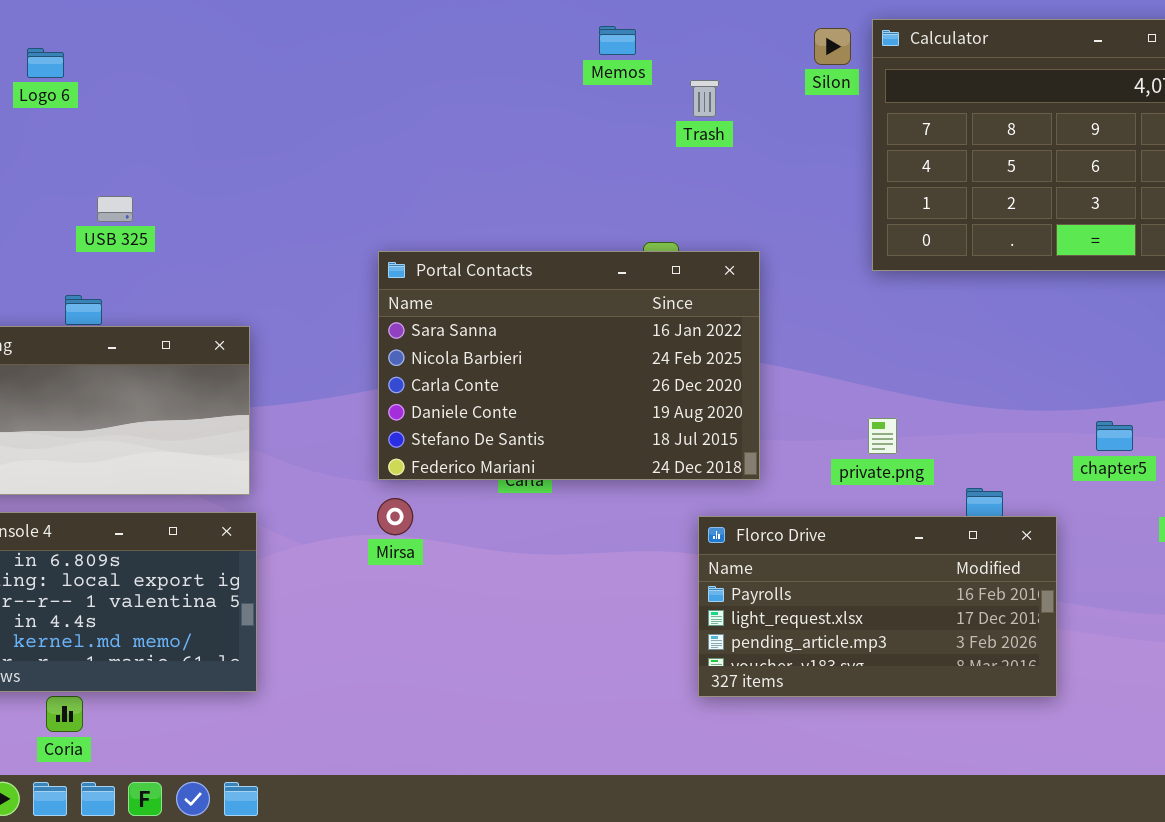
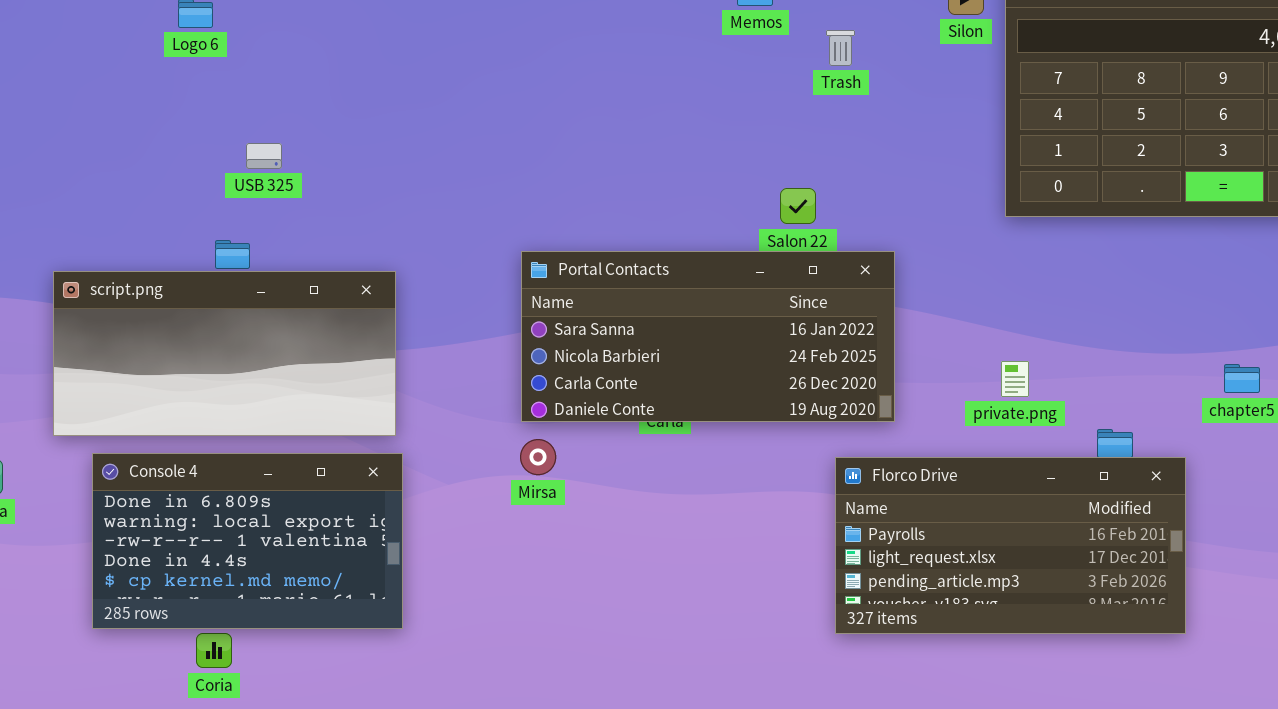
Portal Contacts: [378,251,760,480] -> [521,251,895,422], resized

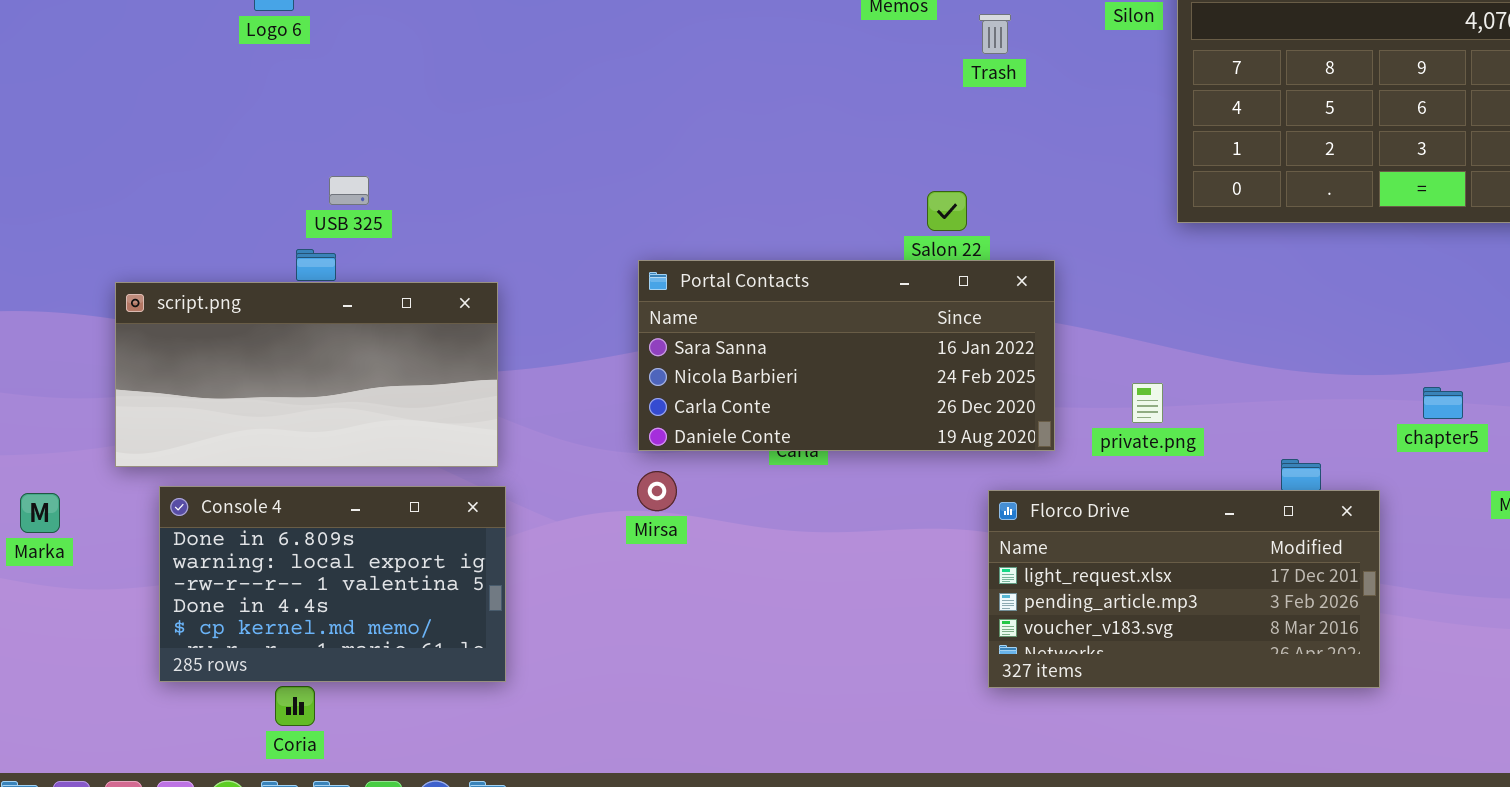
USB 325: [246,143,282,169] -> [329,176,369,205], moved
private.png: [1001,361,1029,397] -> [1132,383,1163,423], moved
Florco Drive: [835,457,1186,634] -> [988,490,1380,688], scrolled down 1 row

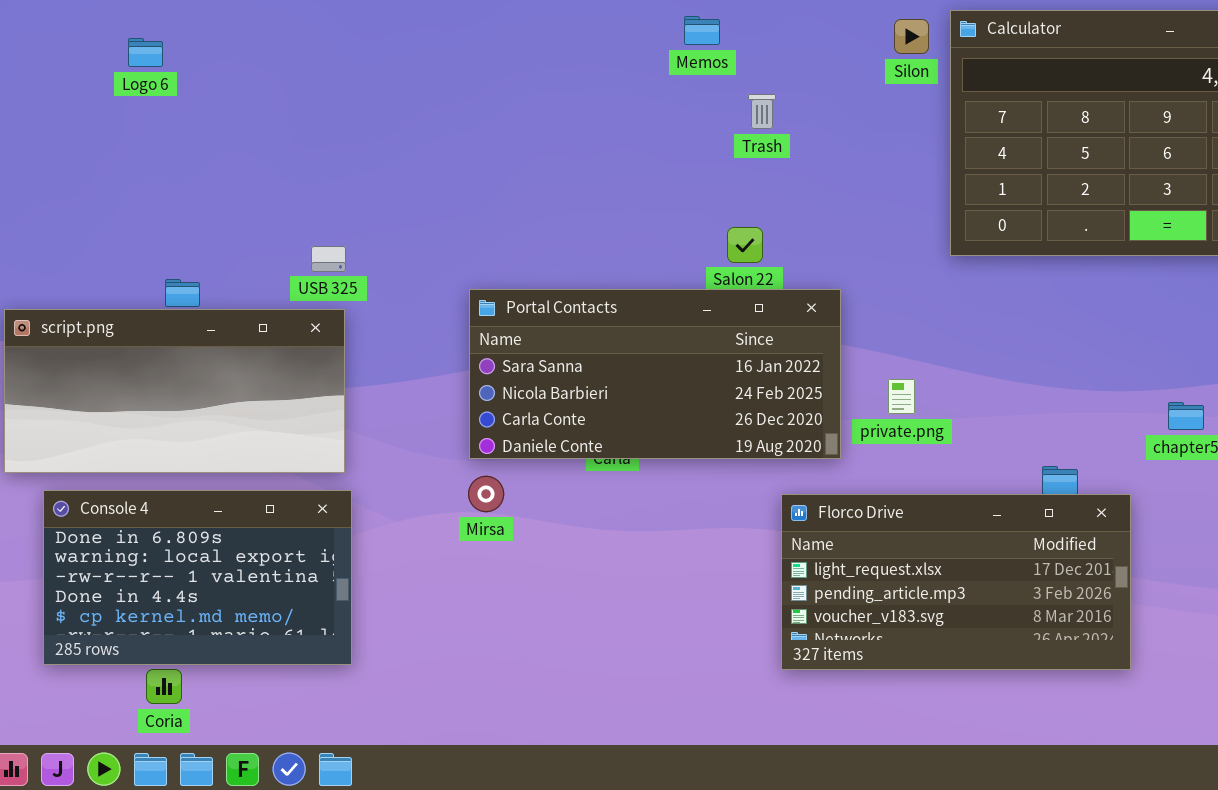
Trash: [979,14,1011,54] -> [748,94,776,129], moved
USB 325: [329,176,369,205] -> [311,246,346,272], moved
private.png: [1132,383,1163,423] -> [888,379,915,414], moved

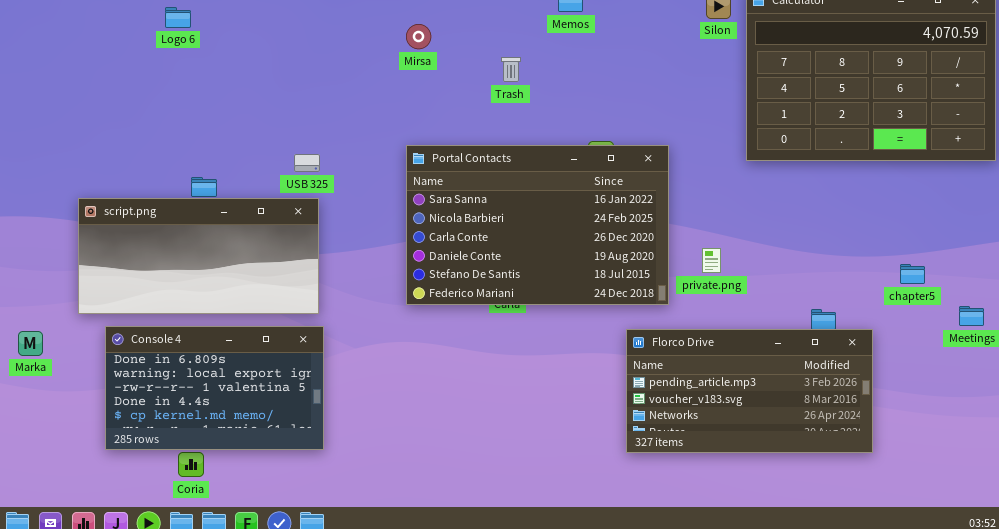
Trash: [748,94,776,129] -> [501,57,521,82], moved
Portal Contacts: [469,289,841,459] -> [406,145,669,305], resized
Mirsa: [468,476,504,512] -> [406,24,431,49], moved
Florco Drive: [781,494,1131,670] -> [626,329,873,453], scrolled down 1 row

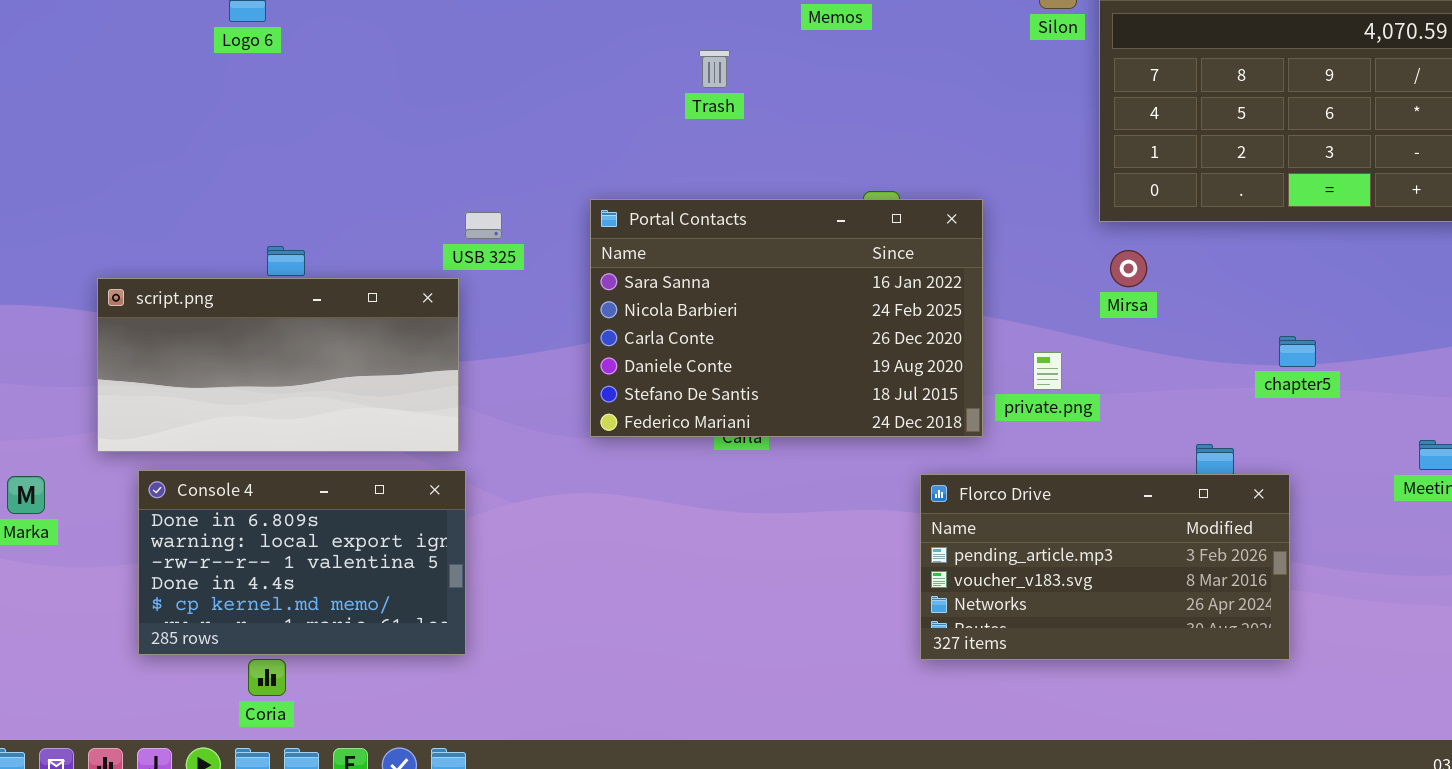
Mirsa: [406,24,431,49] -> [1110,250,1147,287], moved
Trash: [501,57,521,82] -> [699,50,730,88], moved
USB 325: [294,154,320,172] -> [465,212,502,239], moved
chapter5: [900,264,925,284] -> [1279,336,1316,367], moved

